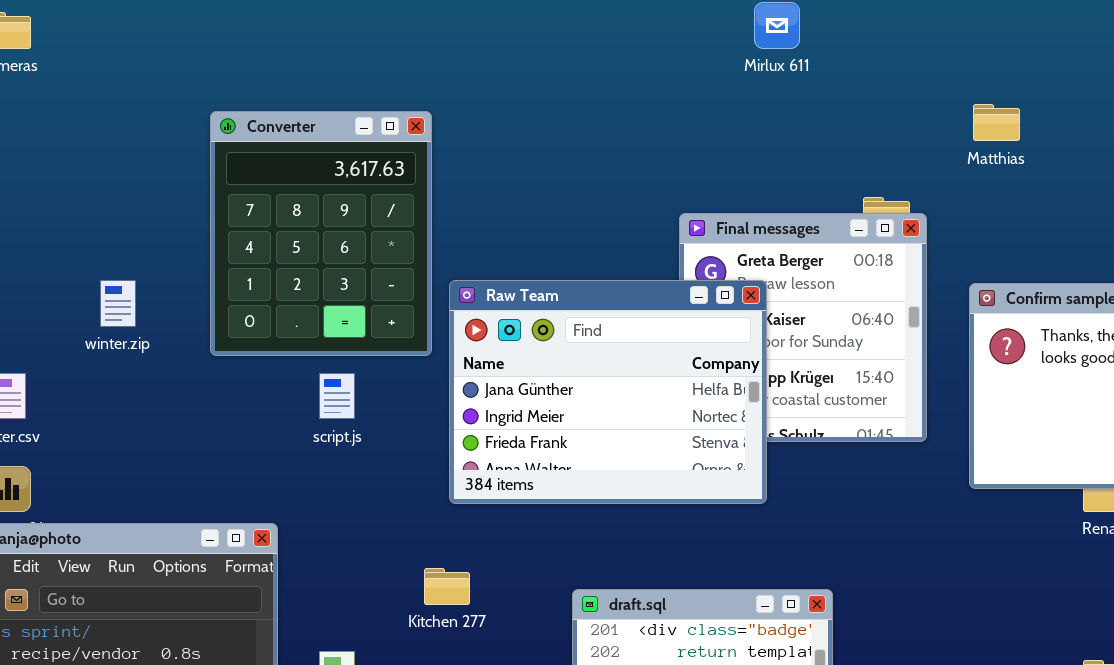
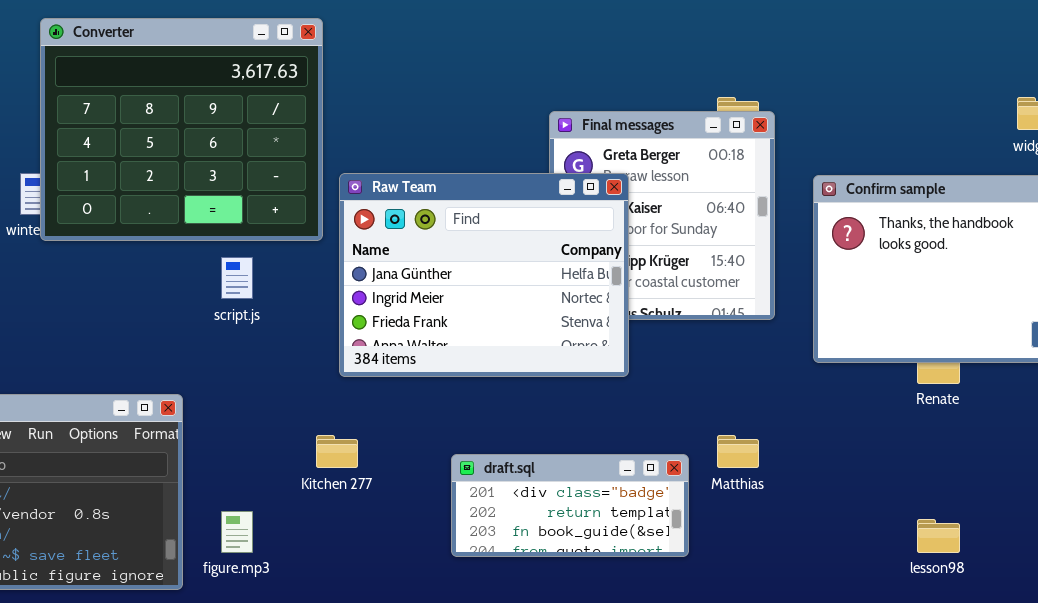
Matthias: [973,104,1020,141] -> [717,435,759,468], moved
Converter: [210,111,432,356] -> [40,18,323,241], resized

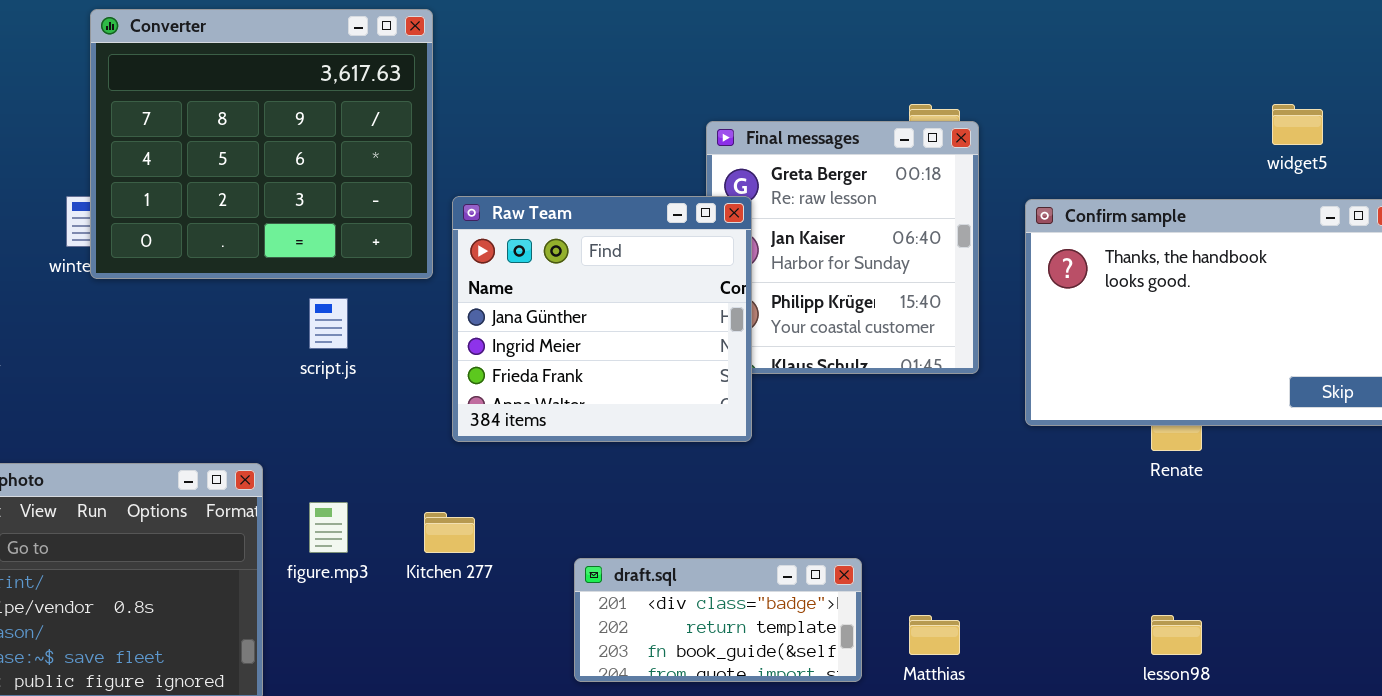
Raw Team: [339,173,629,377] -> [452,196,752,442], resized
Matthias: [717,435,759,468] -> [909,615,960,655], moved
draft.sql: [451,454,689,557] -> [574,558,862,682], moved
figure.mp3: [221,511,253,553] -> [309,502,348,553], moved

